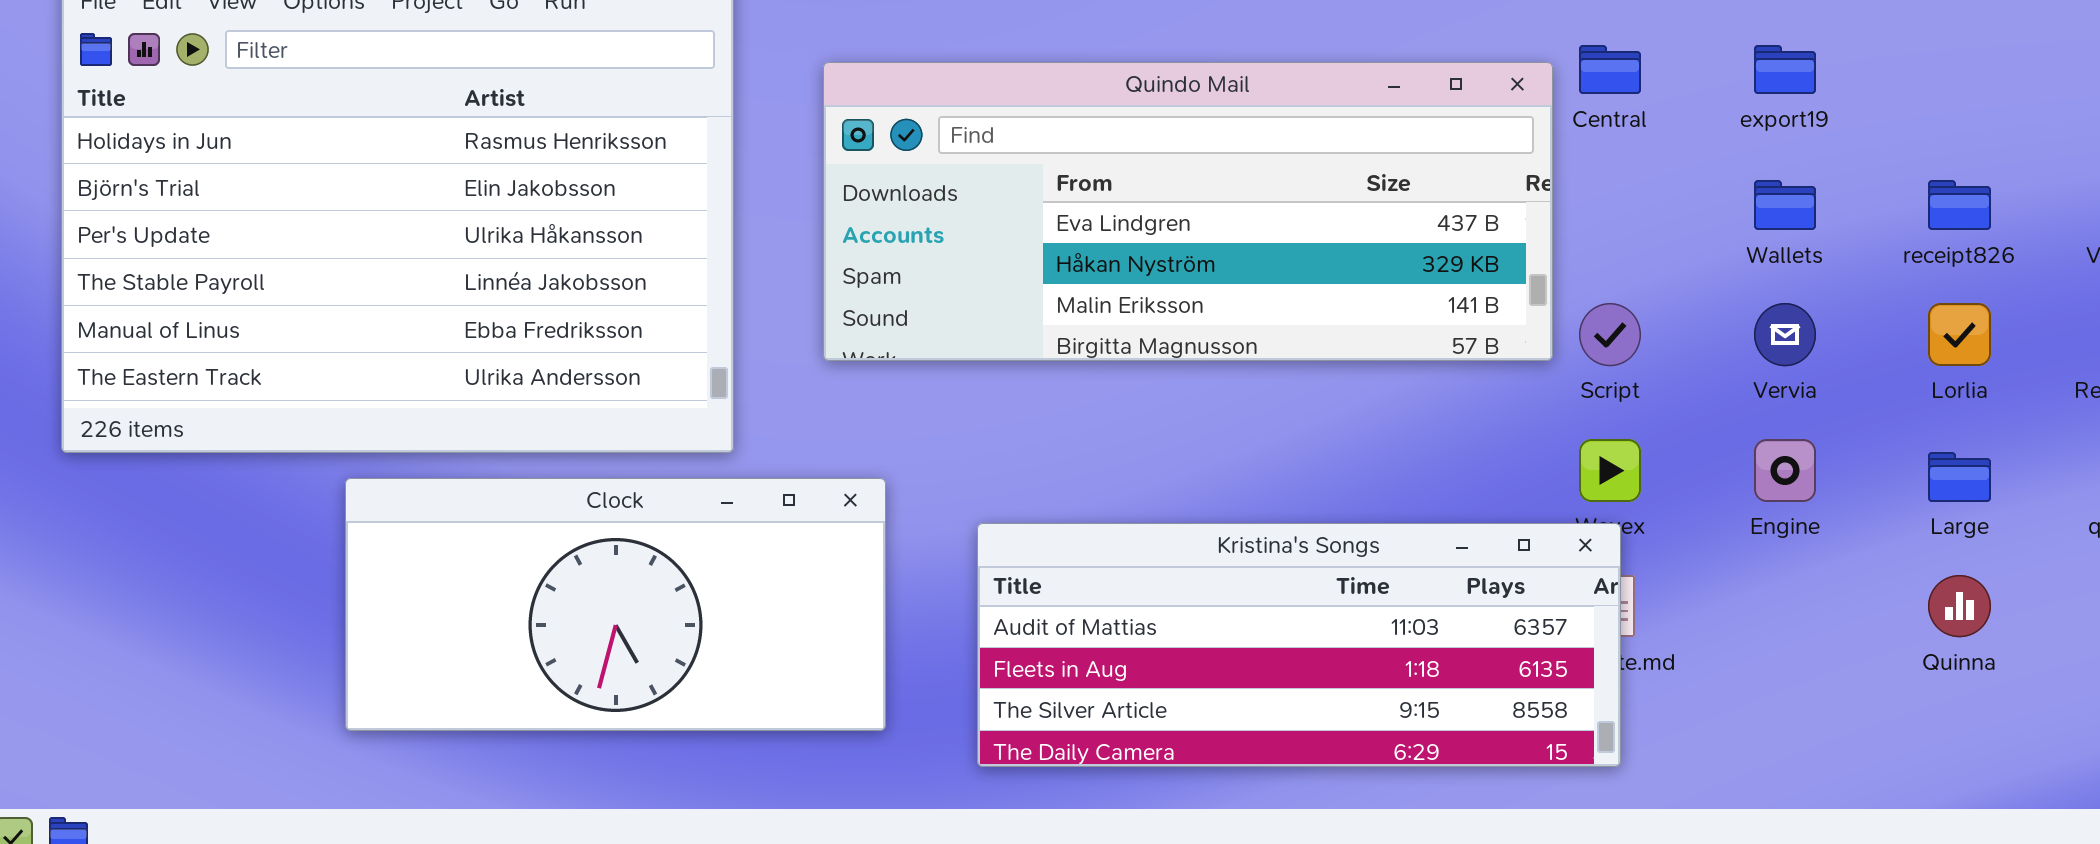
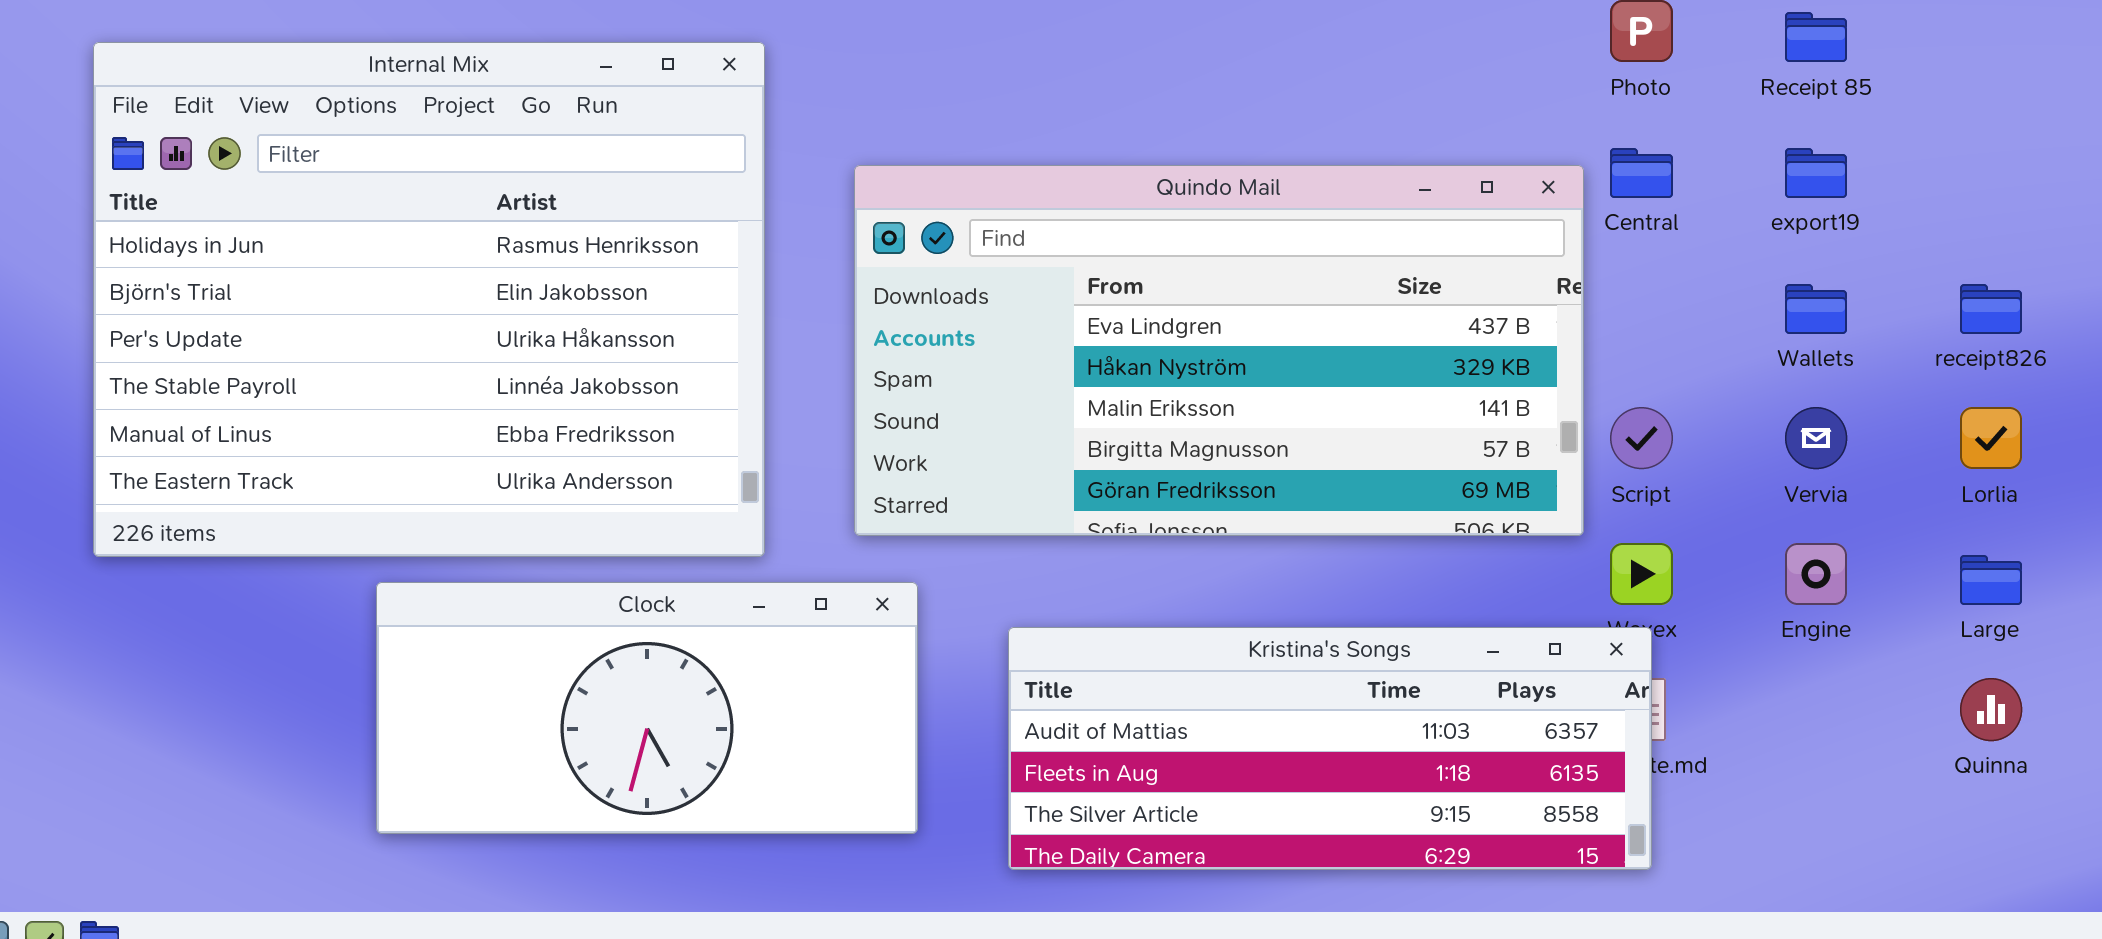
Quindo Mail: [823,62,1553,361] -> [854,165,1584,536], resized

